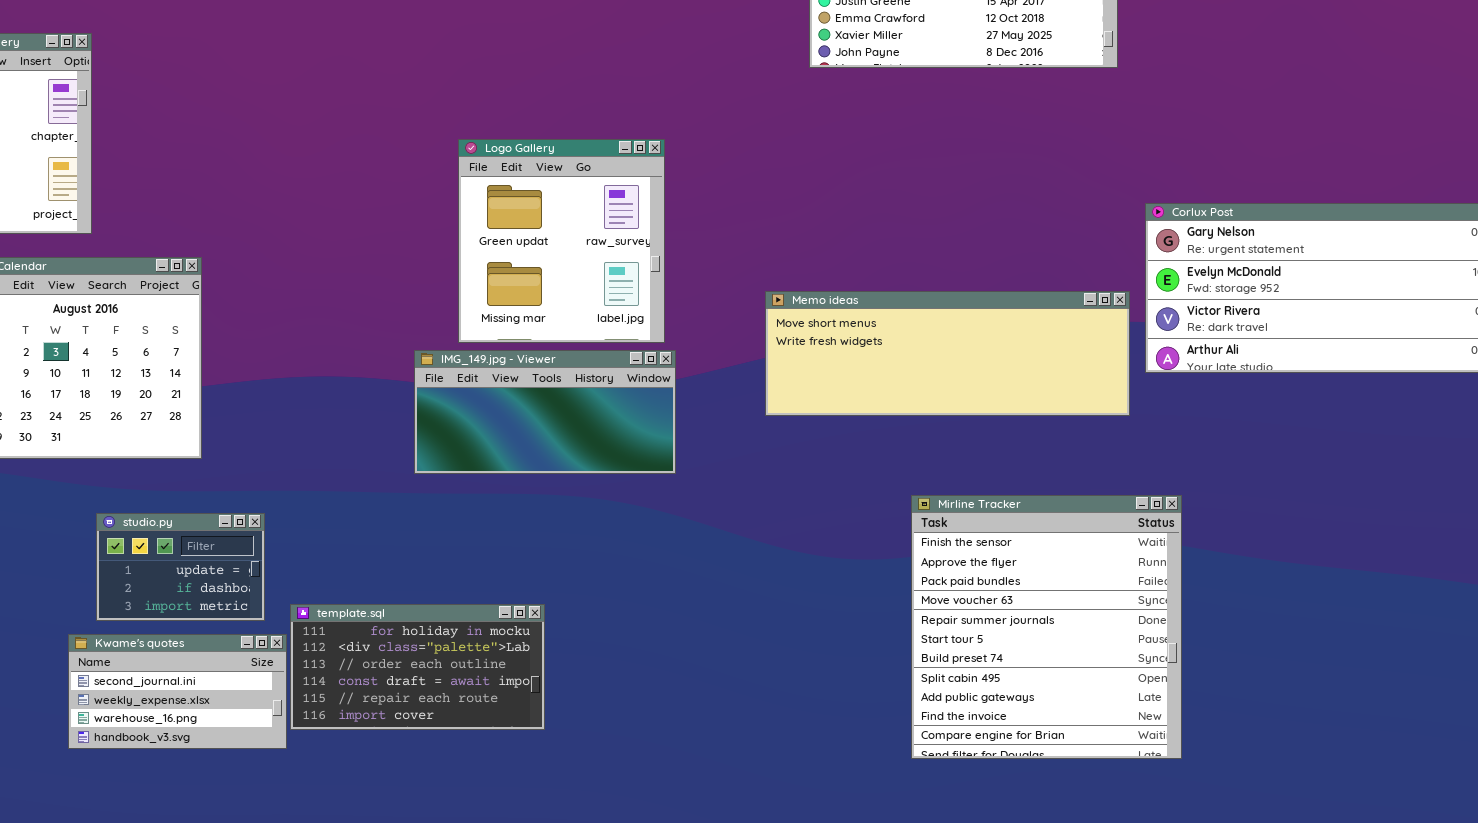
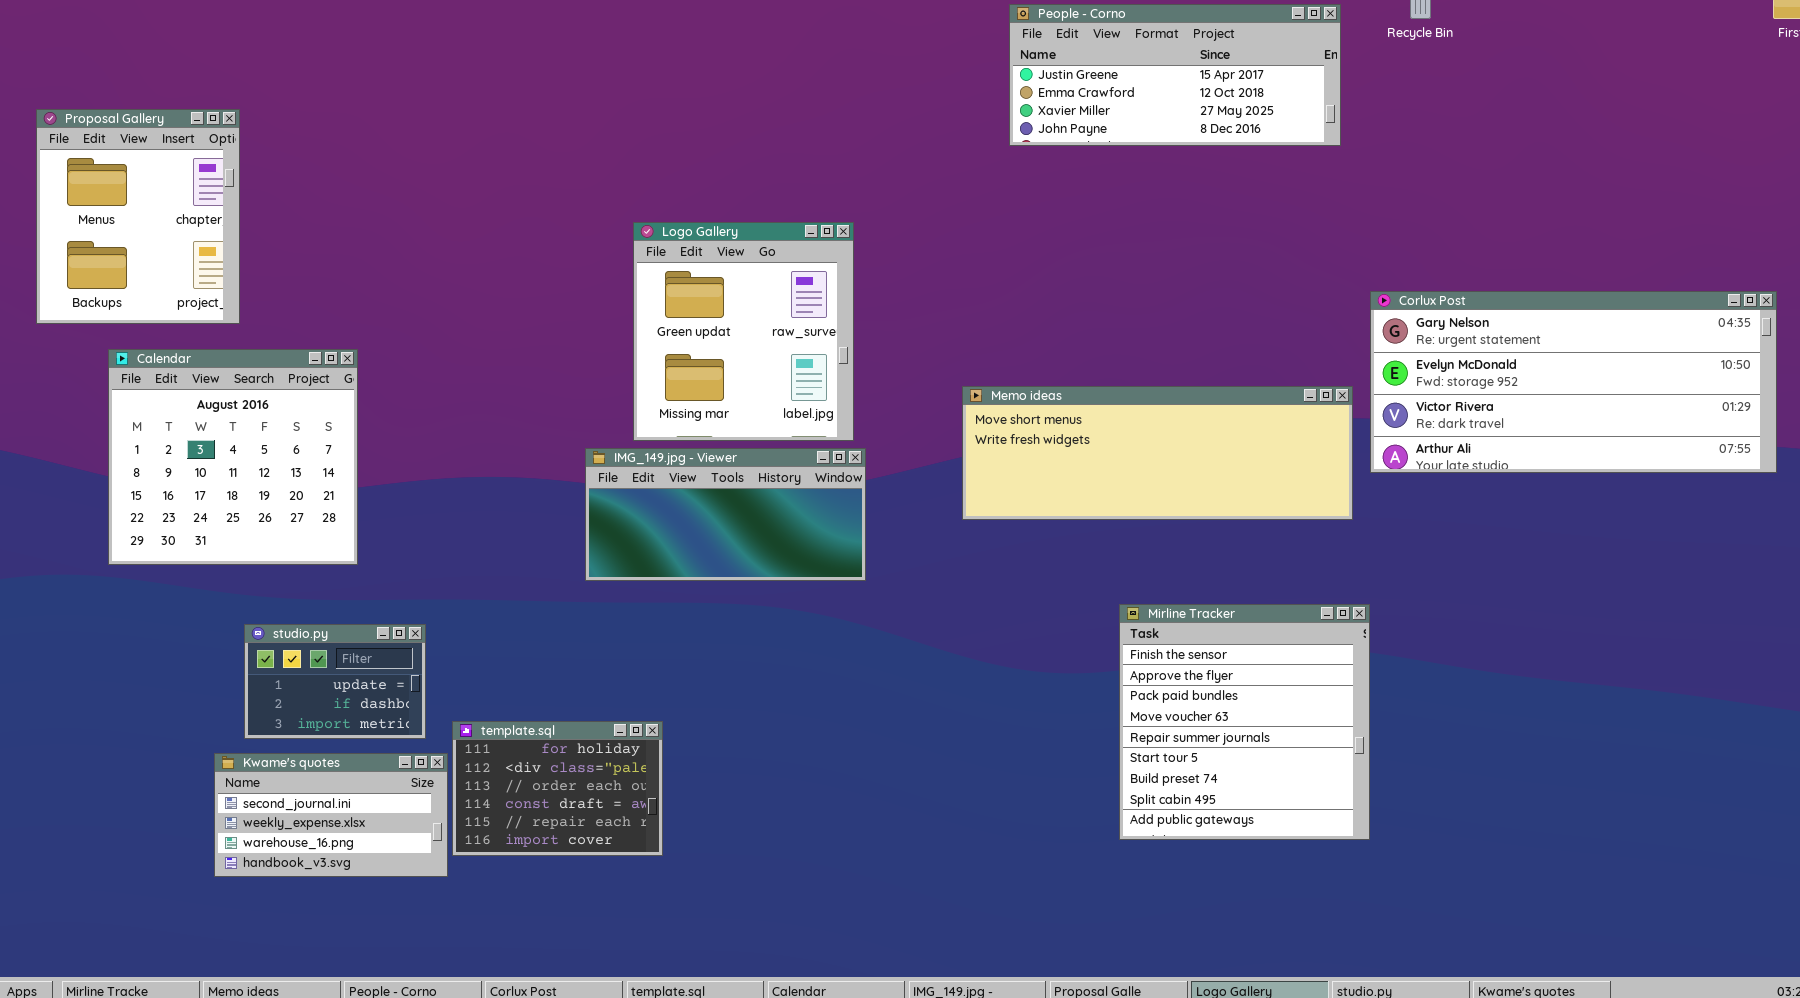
Mirline Tracker: [911,495,1182,759] -> [1119,604,1370,840], resized
template.sql: [290,604,545,730] -> [452,721,663,856], resized

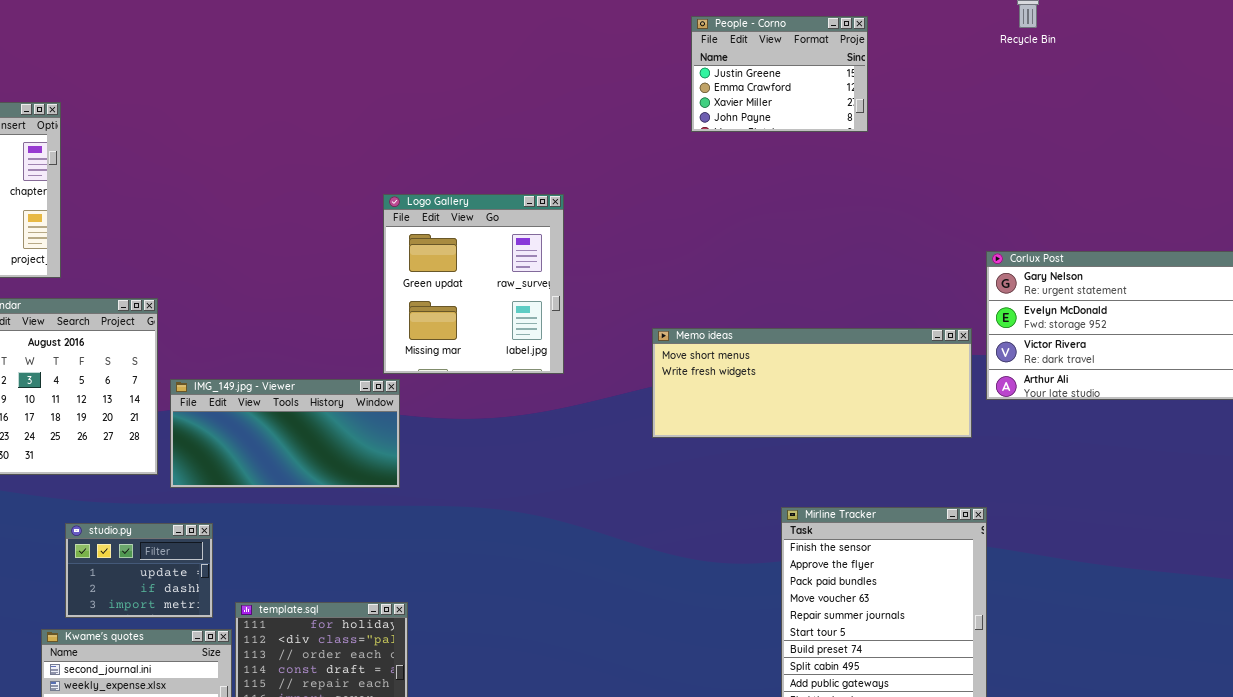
People - Corno: [1009,4,1341,146] -> [691,16,868,132], resized
IMG_149.jpg - Viewer: [585,448,866,581] -> [170,379,400,488], moved

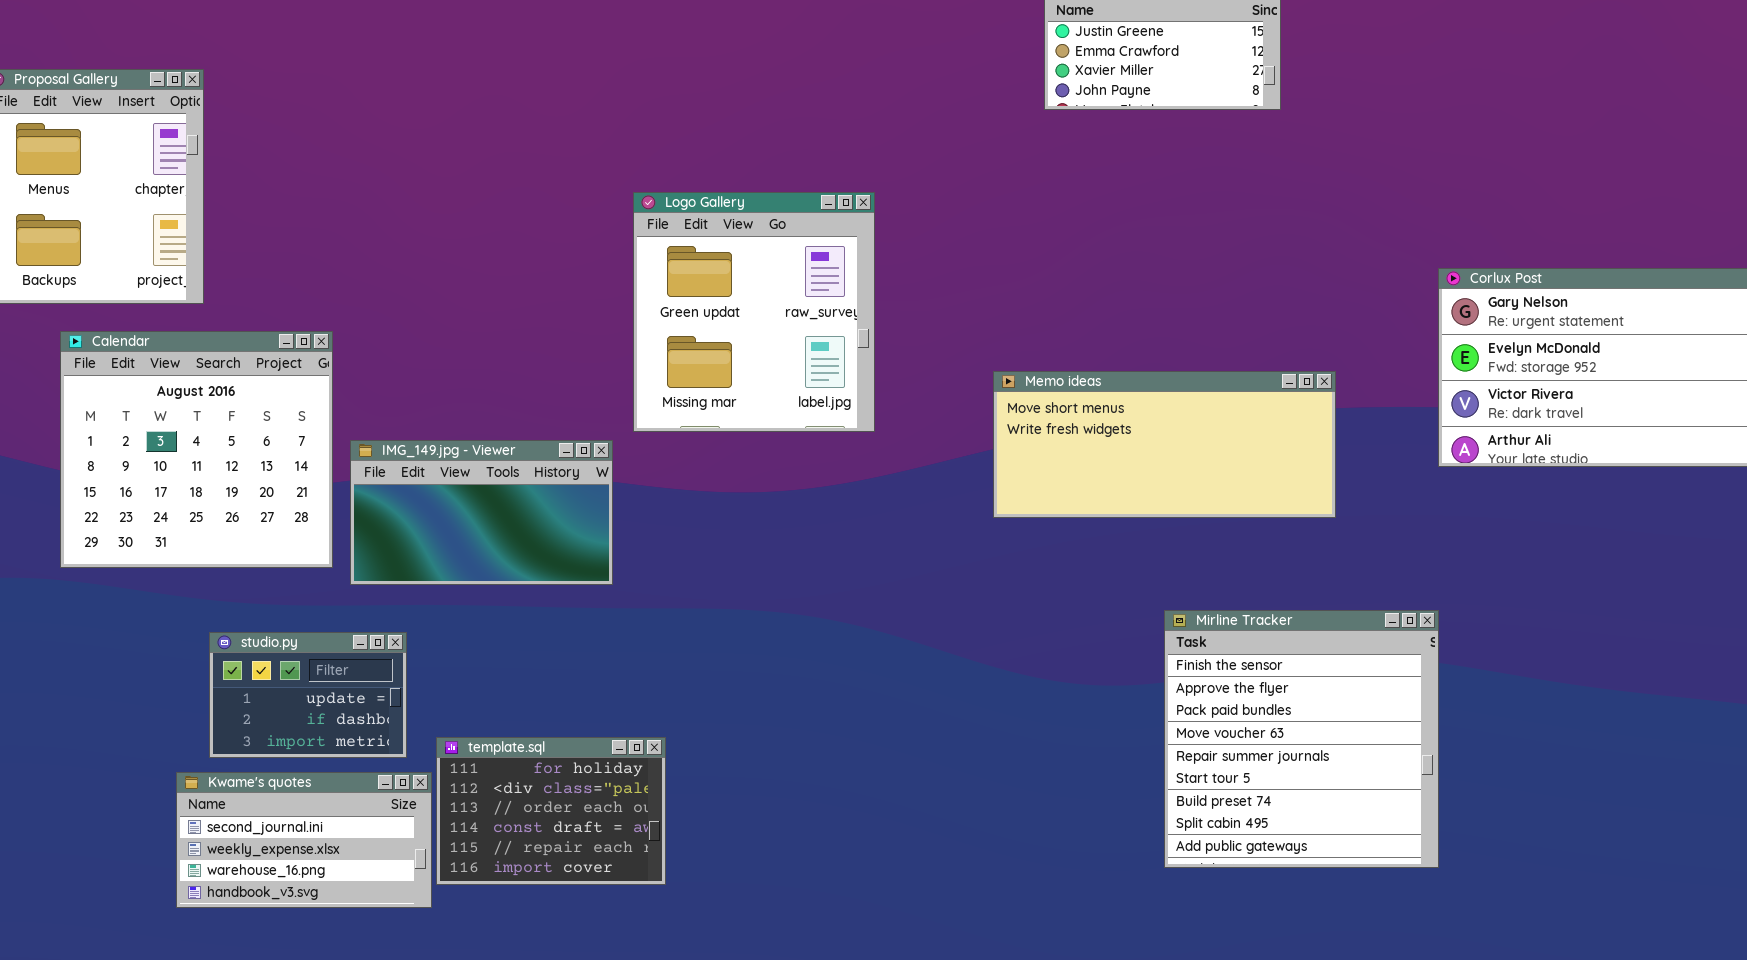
Memo ideas: [652,328,972,438] -> [993,371,1336,518], resized
IMG_149.jpg - Viewer: [170,379,400,488] -> [350,440,613,585], resized

